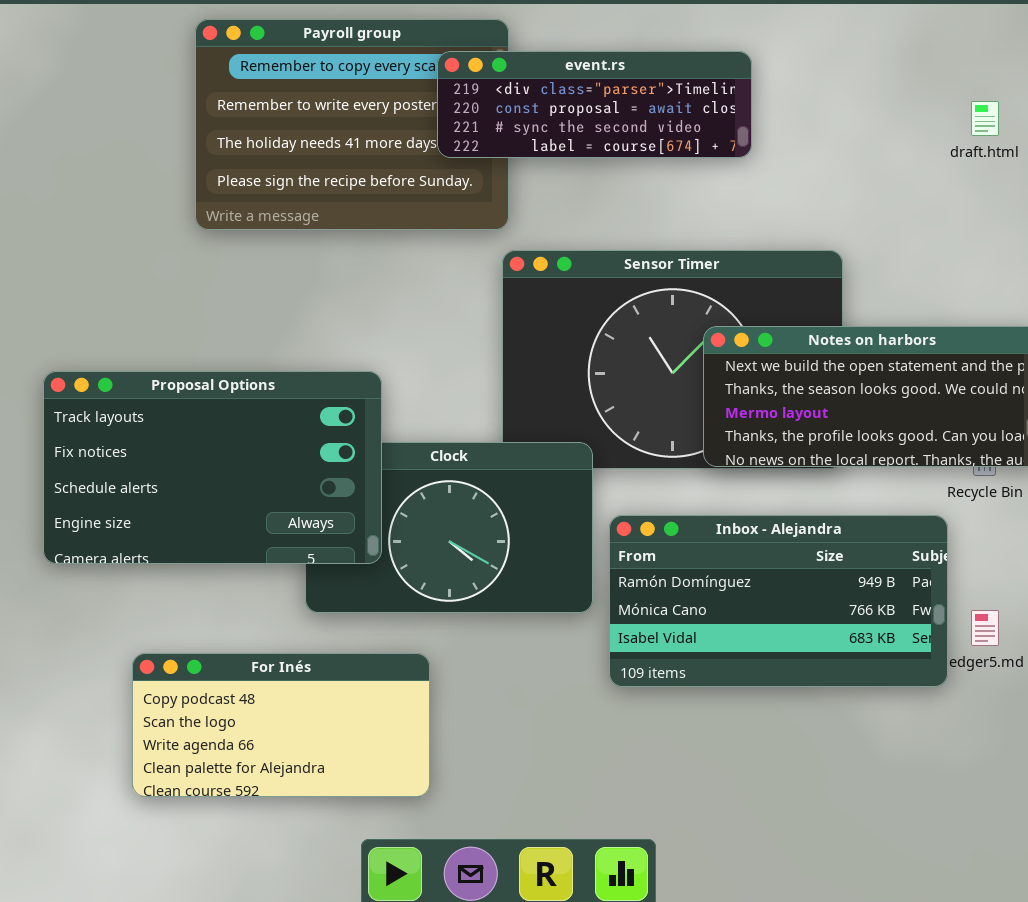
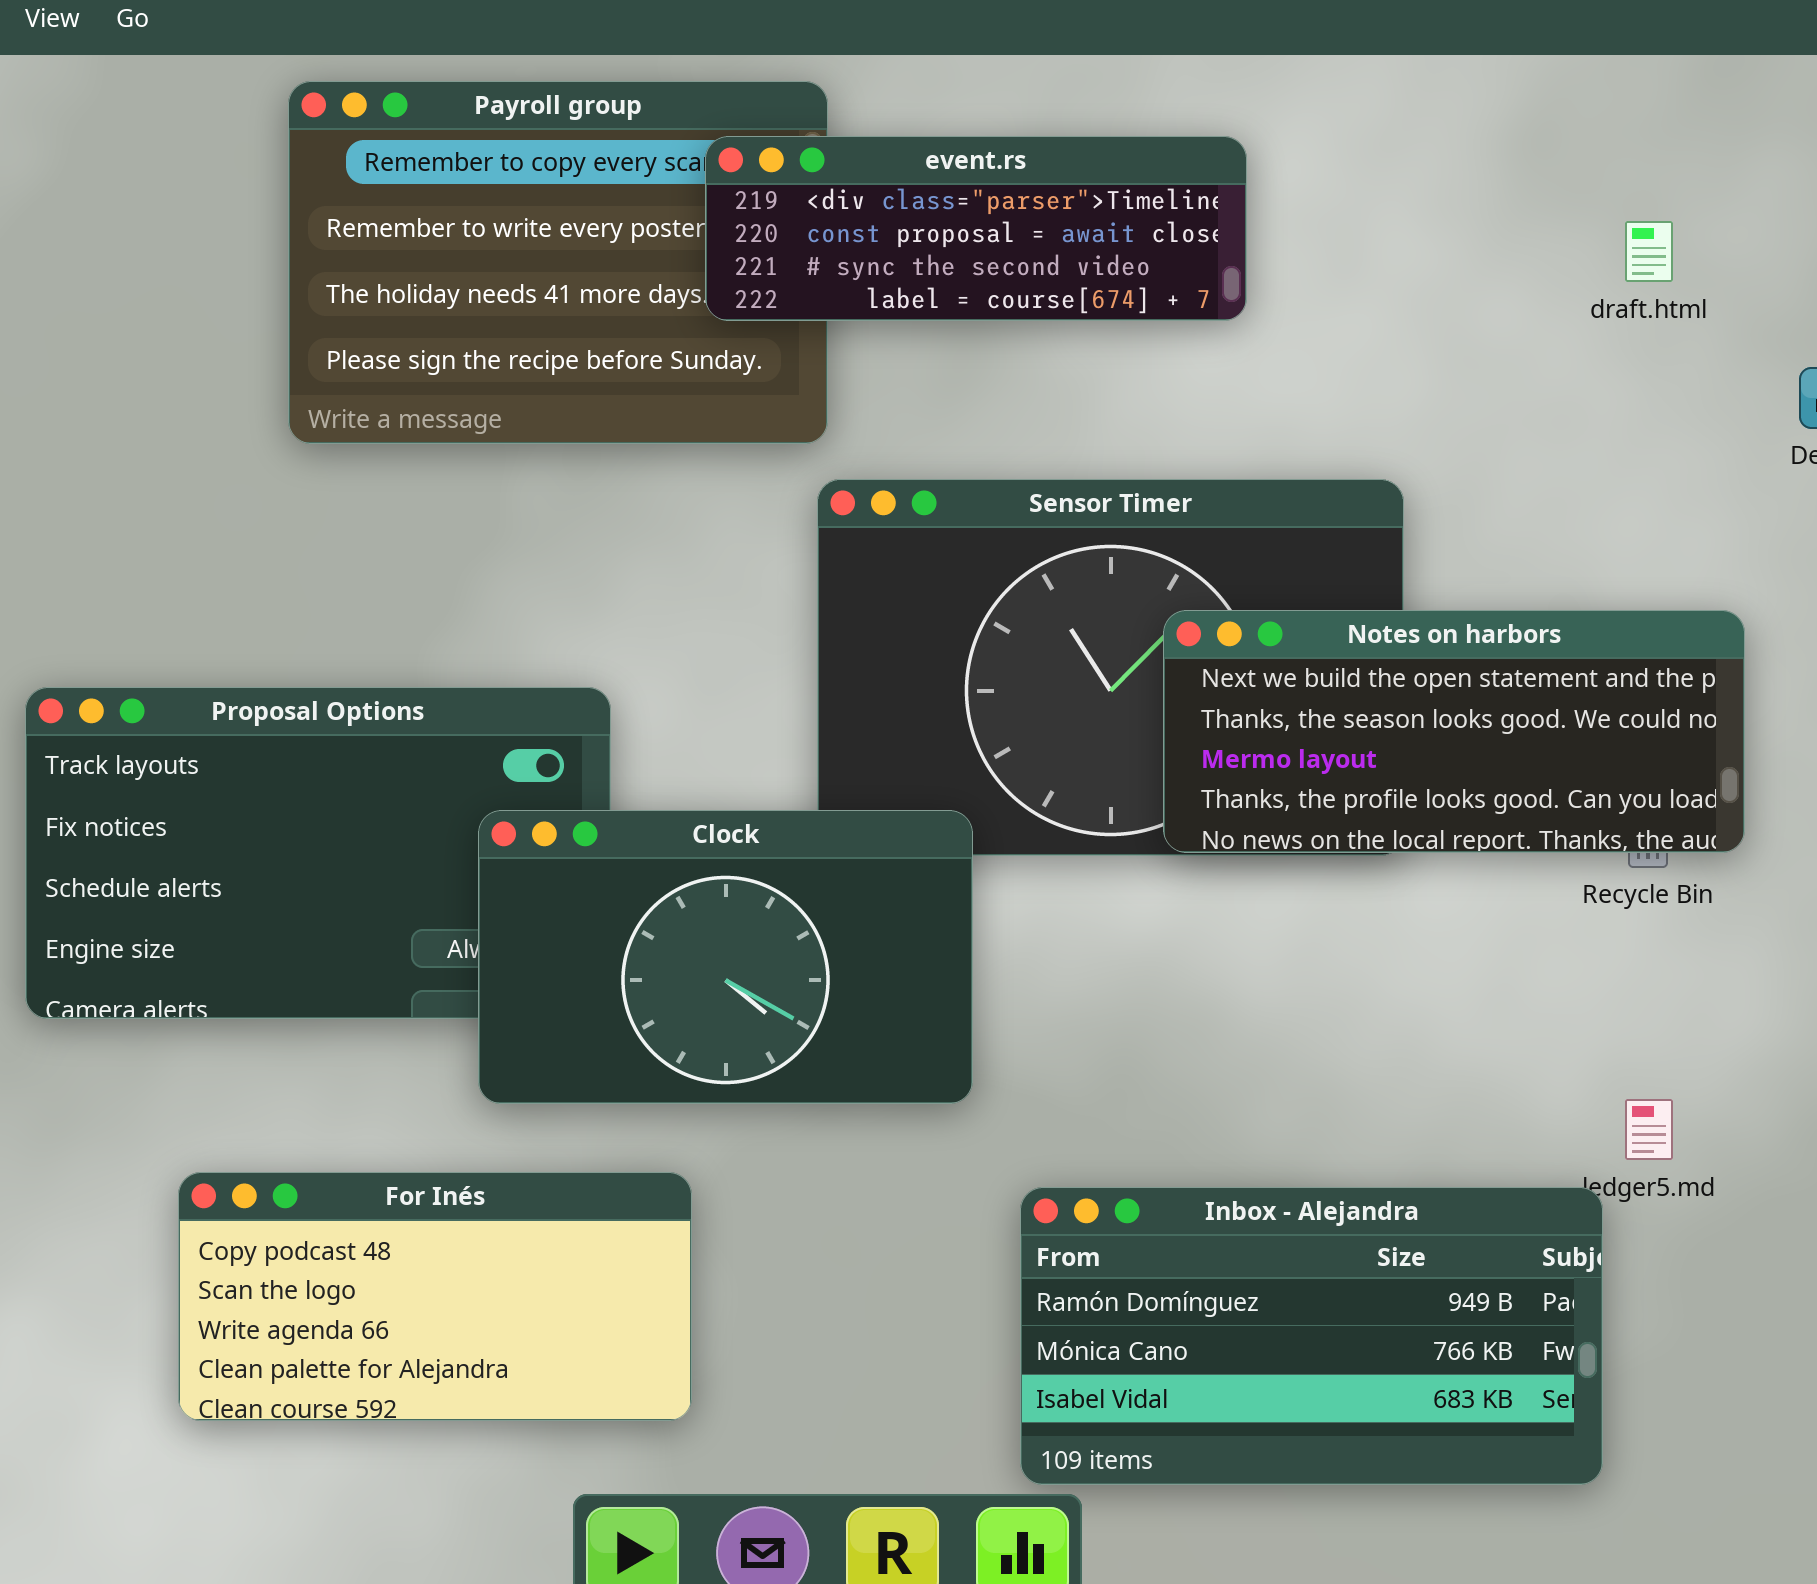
Clock: [305,442,593,613] -> [478,810,973,1104], raised
Inbox - Alejandra: [609,515,948,687] -> [1020,1187,1603,1485], moved

